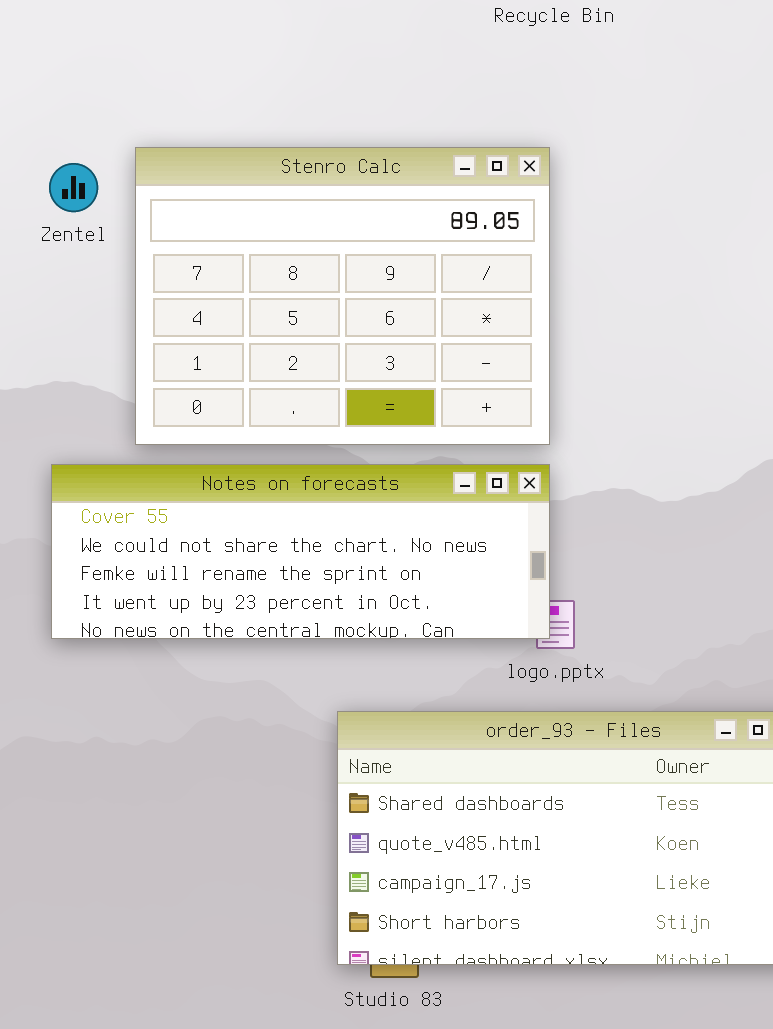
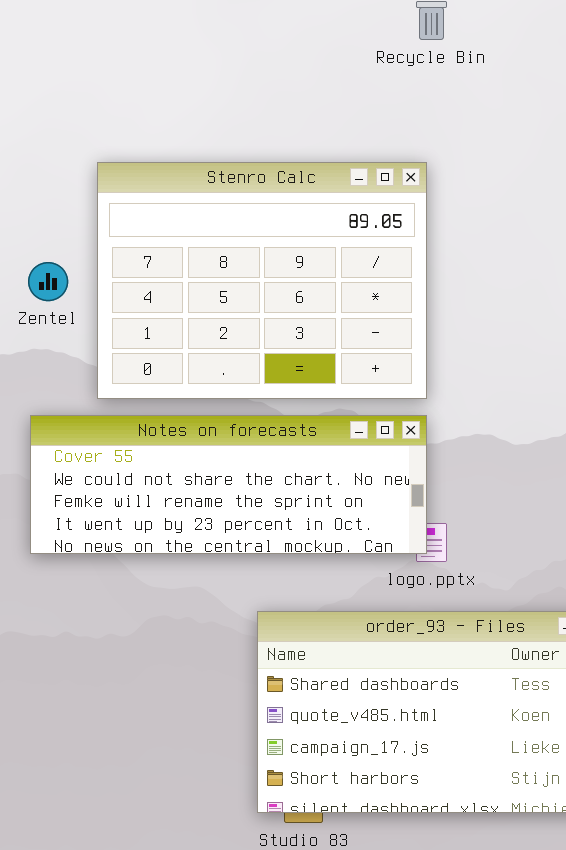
Zentel: [49,163,98,212] -> [28,262,68,301], moved

